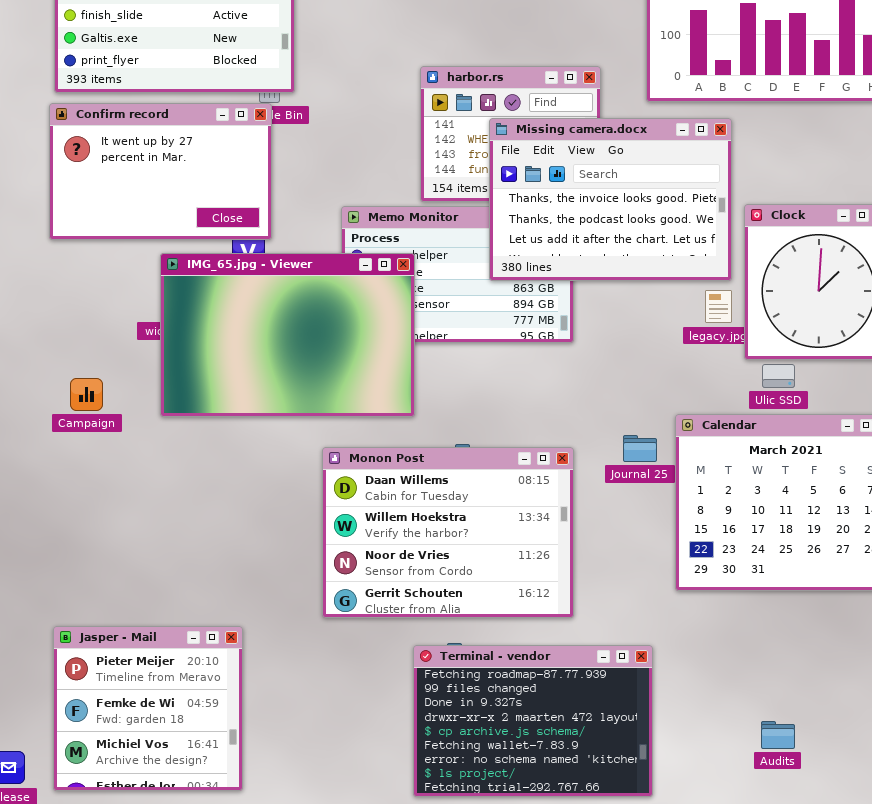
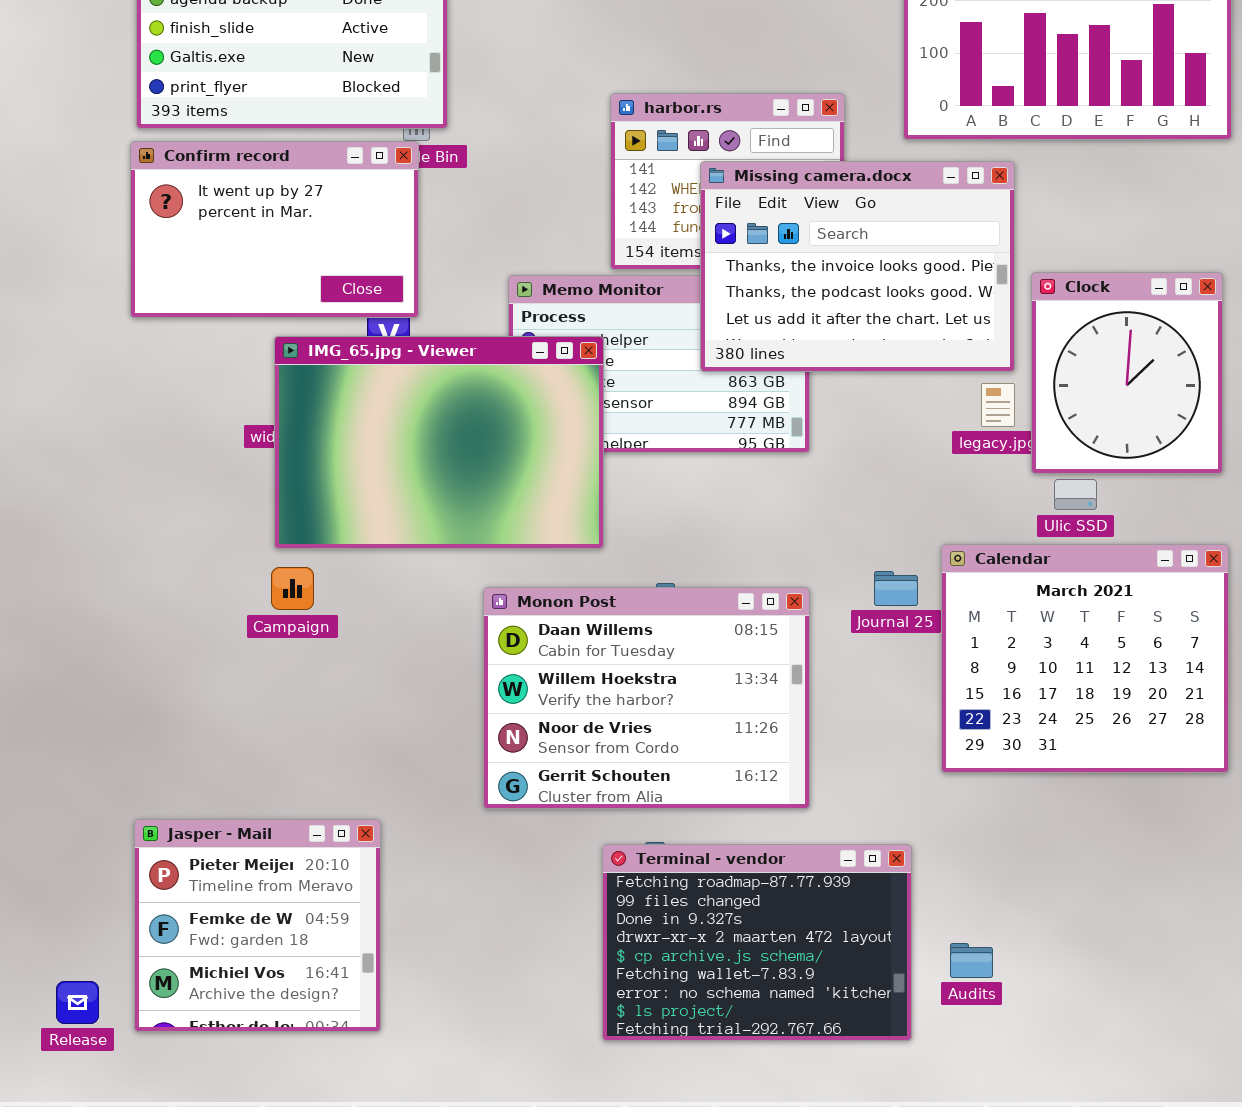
Campaign: [70,378,103,411] -> [271,567,314,610], moved
Audits: [761,721,795,749] -> [950,943,993,978], moved

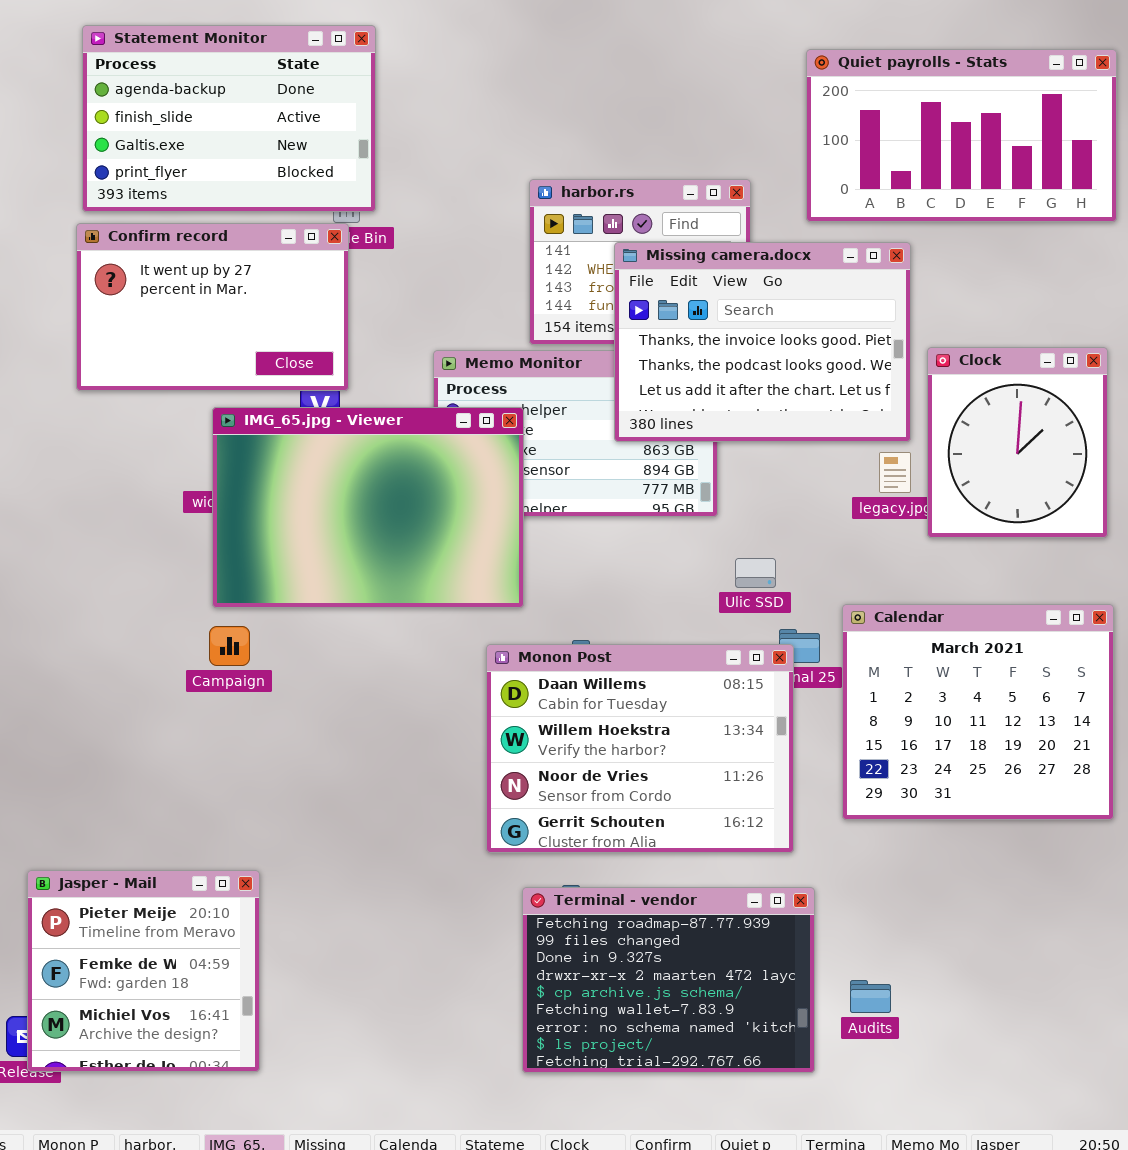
Ulic SSD: [1054,479,1097,510] -> [735,558,776,588], moved
Monon Post: [483,587,810,809] -> [486,644,794,853], moved
Jasper - Mail: [134,819,381,1032] -> [27,870,260,1072], moved

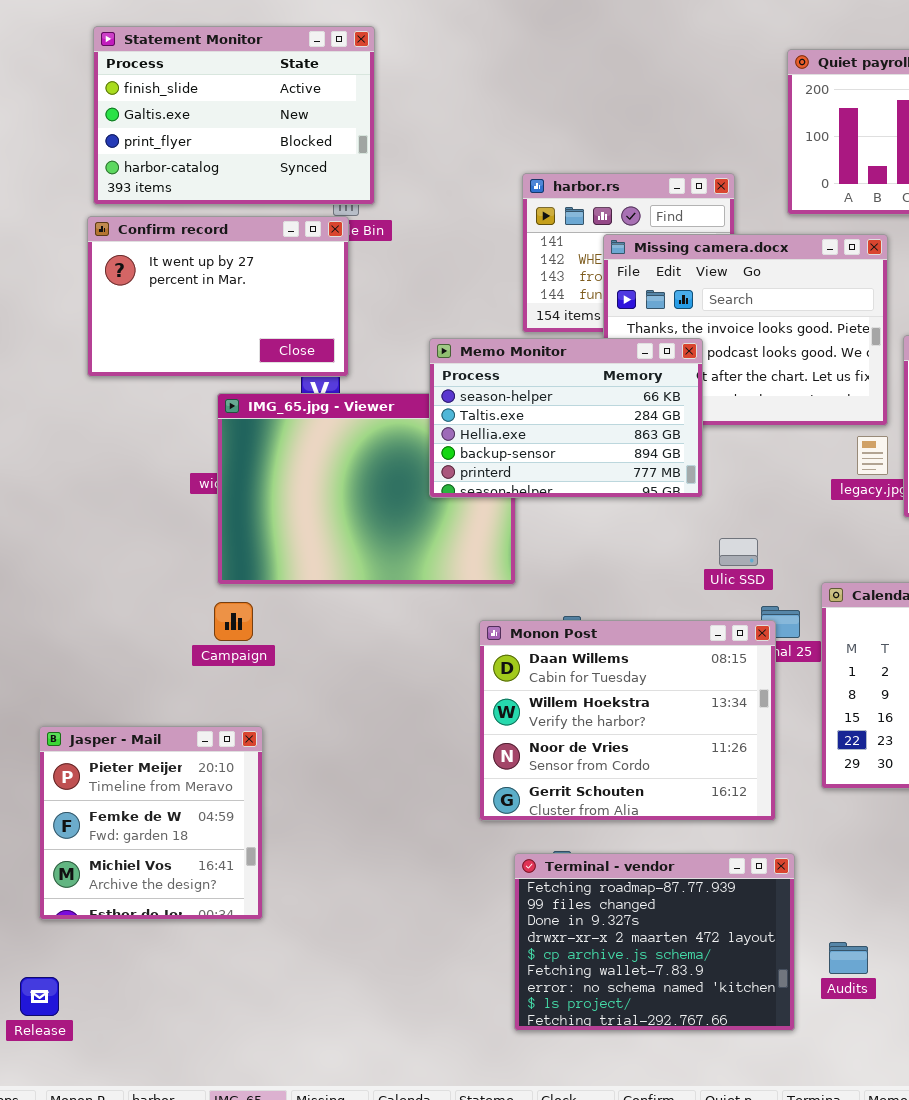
Statement Monitor: [82,25,376,212] -> [93,26,375,205], scrolled down 1 row
Memo Monitor: [433,350,718,517] -> [429,338,703,498], raised
Jasper - Mail: [27,870,260,1072] -> [39,726,263,920], moved

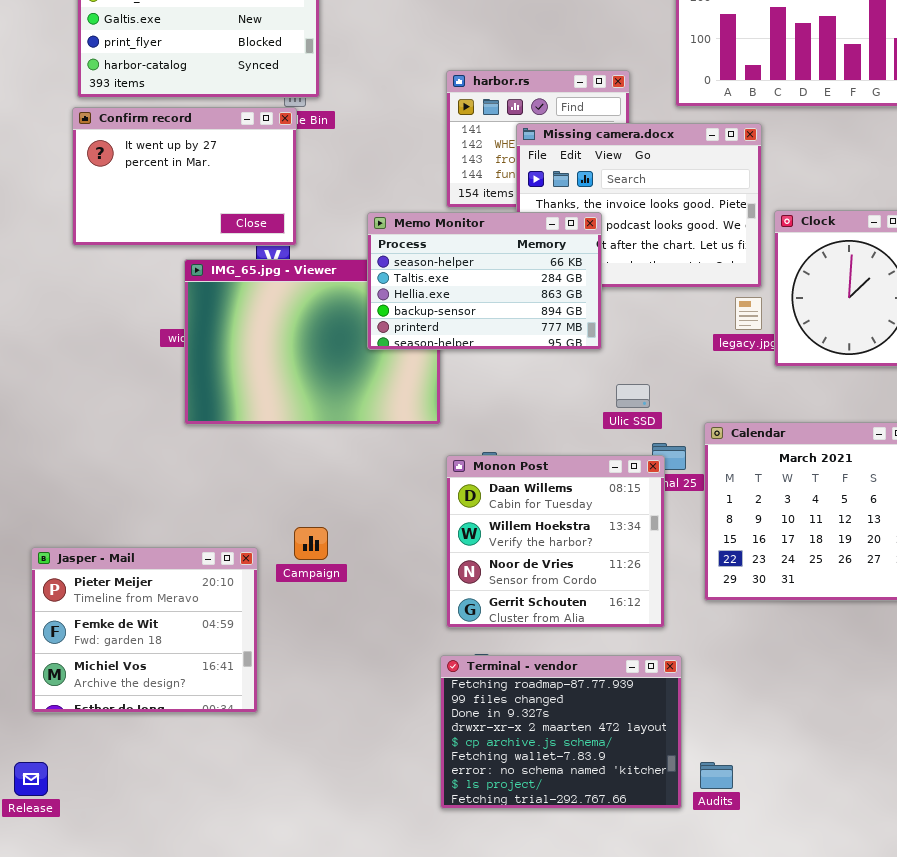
Campaign: [214,602,253,641] -> [294,527,328,560], moved
Monon Post: [479,620,776,821] -> [446,455,665,628], resized
Jasper - Mail: [39,726,263,920] -> [31,547,258,713], resized
Audits: [829,942,868,974] -> [700,762,733,789], moved

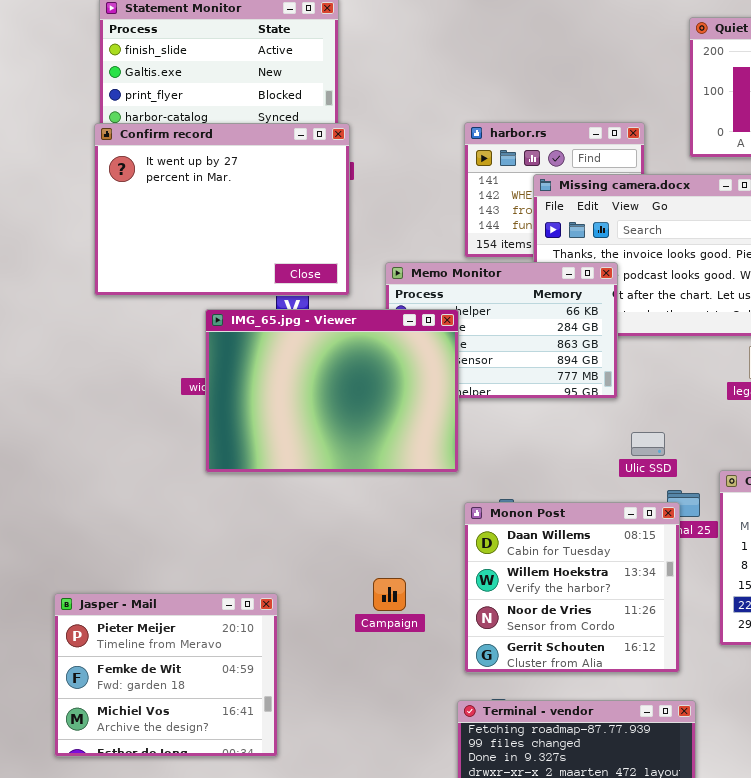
Confirm record: [72,107,297,246] -> [94,123,350,296], resized
IMG_65.jpg - Viewer: [184,259,441,425] -> [205,309,459,473], raised
Campaign: [294,527,328,560] -> [373,578,406,611], moved

